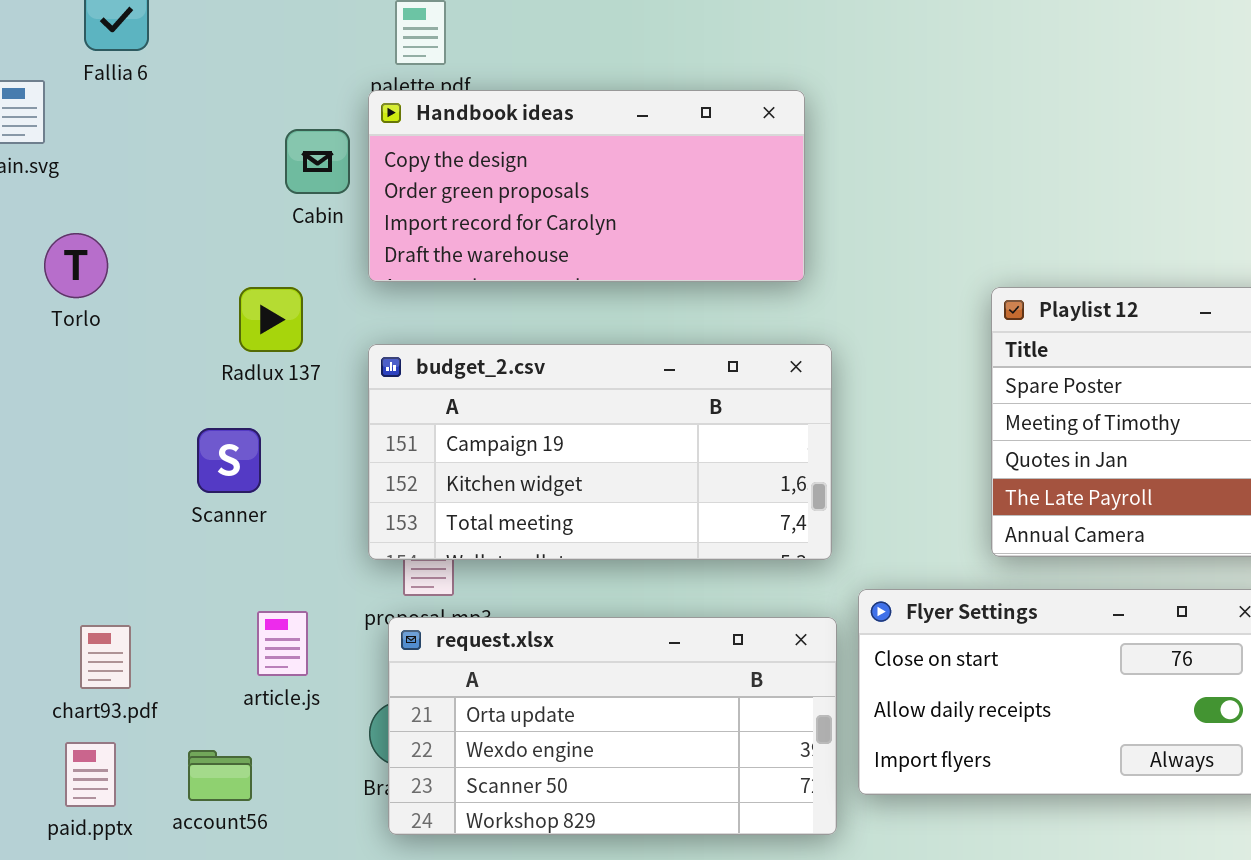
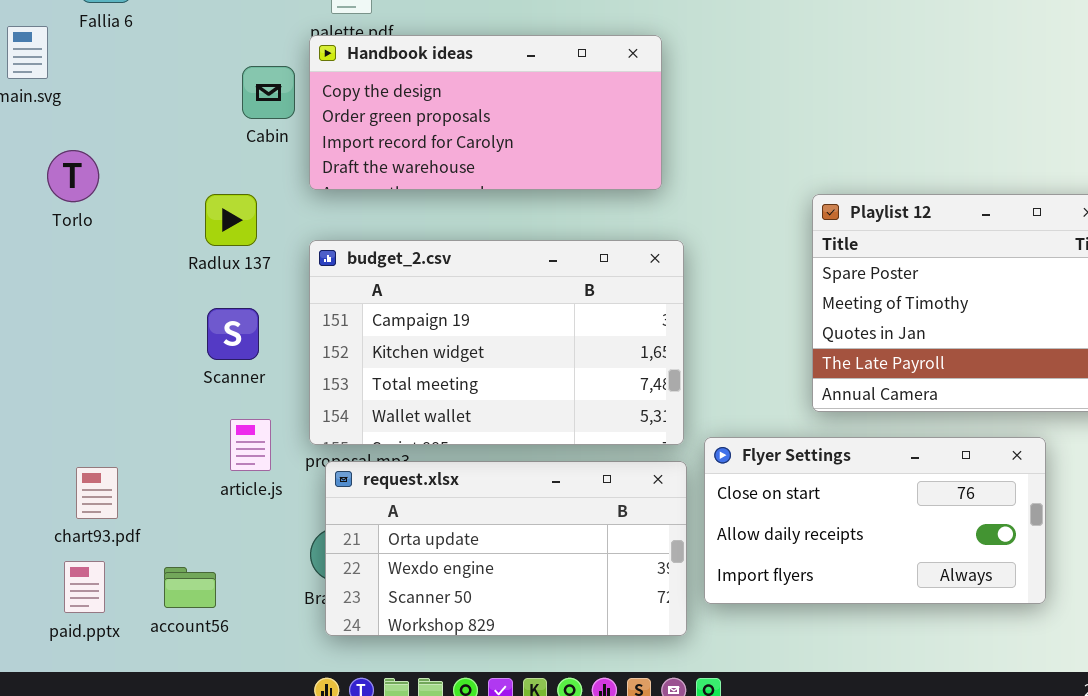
budget_2.csv: [368,344,832,560] -> [309,240,684,445], resized
Scanner: [197,428,261,493] -> [207,308,259,360], moved
article.js: [257,611,308,676] -> [230,419,271,471], moved

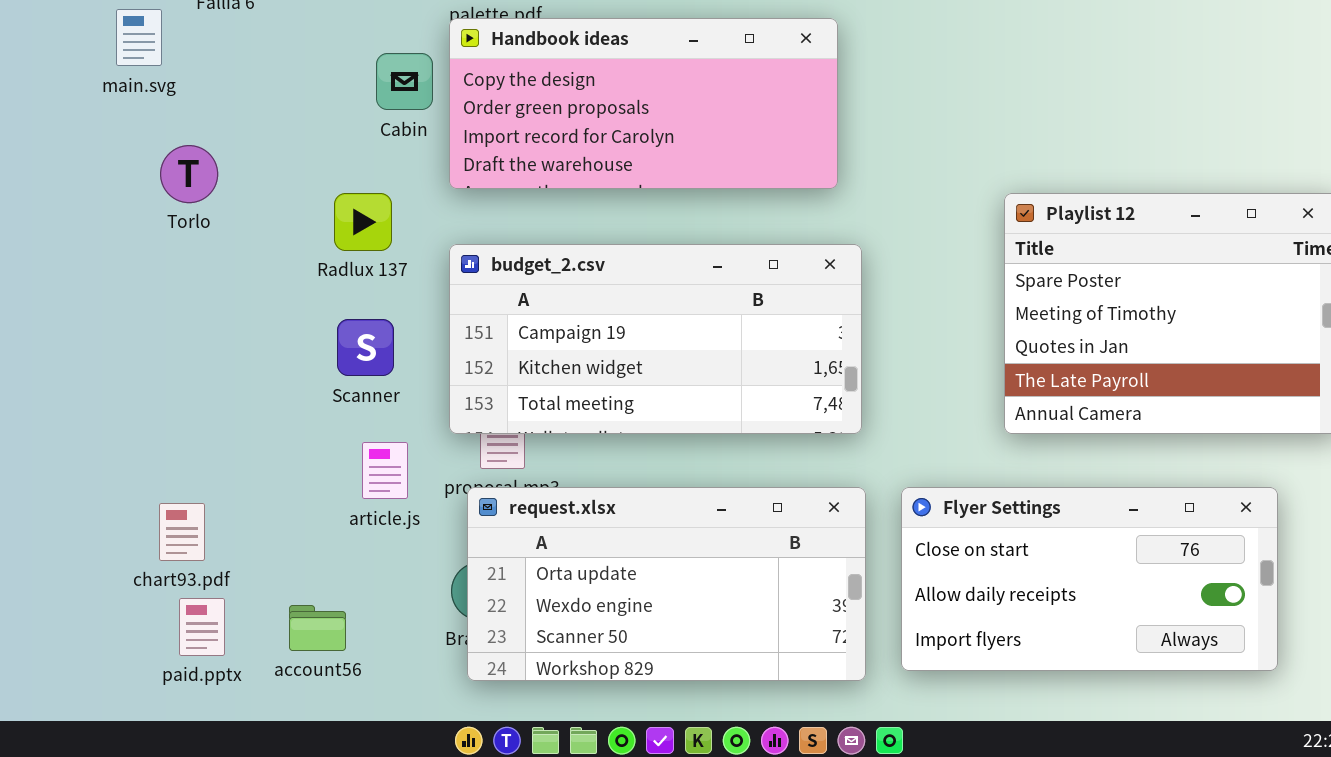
budget_2.csv: [309,240,684,445] -> [449,244,862,434], resized
Flyer Settings: [704,437,1046,604] -> [901,487,1278,671], moved
chart93.pdf: [76,467,118,519] -> [159,503,205,561], moved

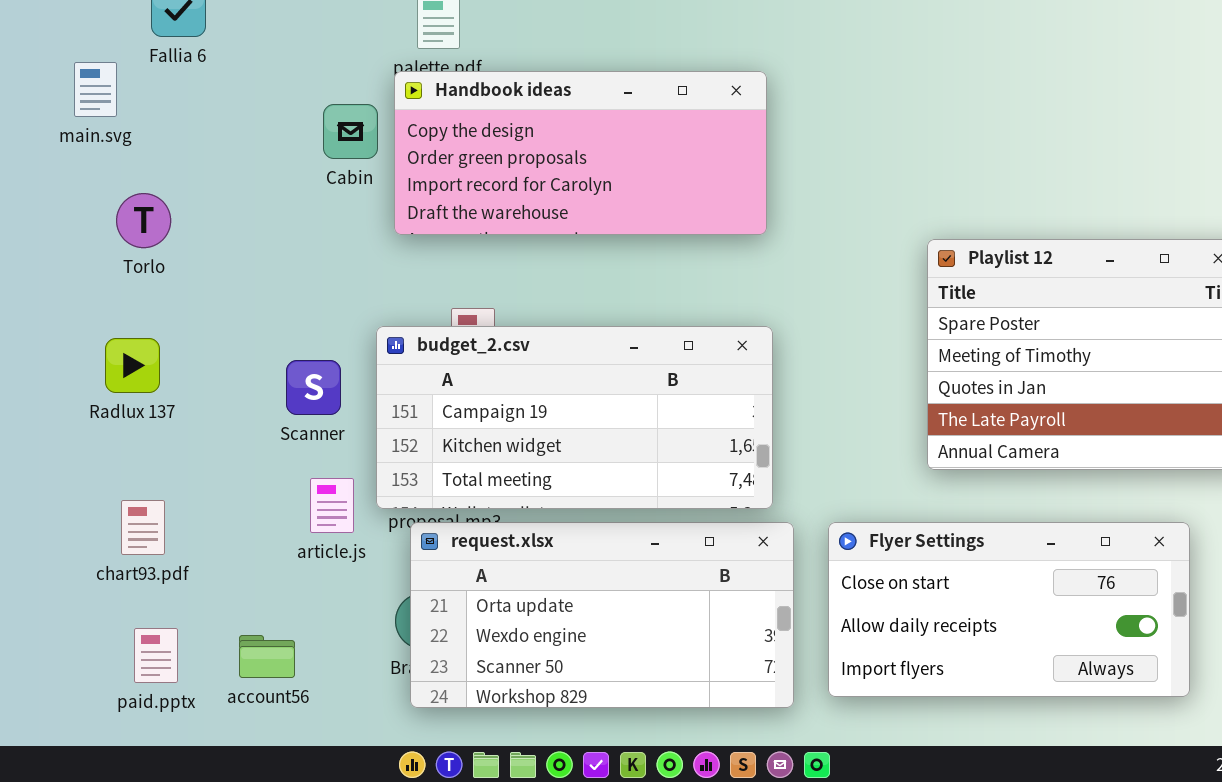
Radlux 137: [334,193,392,251] -> [105,338,160,393], moved
budget_2.csv: [449,244,862,434] -> [376,326,773,509], moved
chart93.pdf: [159,503,205,561] -> [121,500,165,555], moved

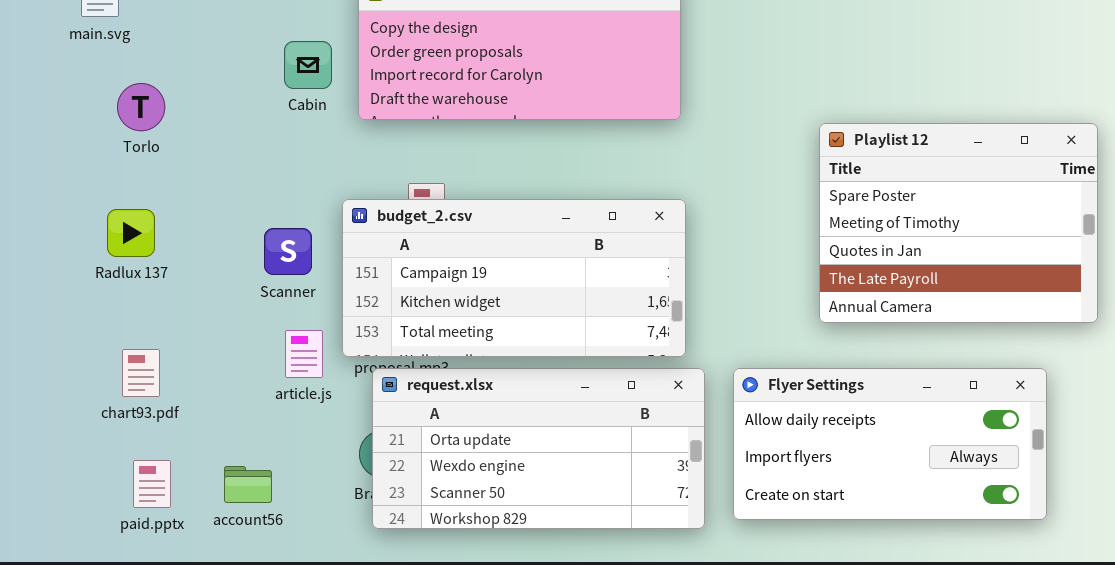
Cabin: [323,104,378,159] -> [284,41,332,89], moved
Flyer Settings: [828,522,1190,697] -> [733,368,1047,520], scrolled down 1 row

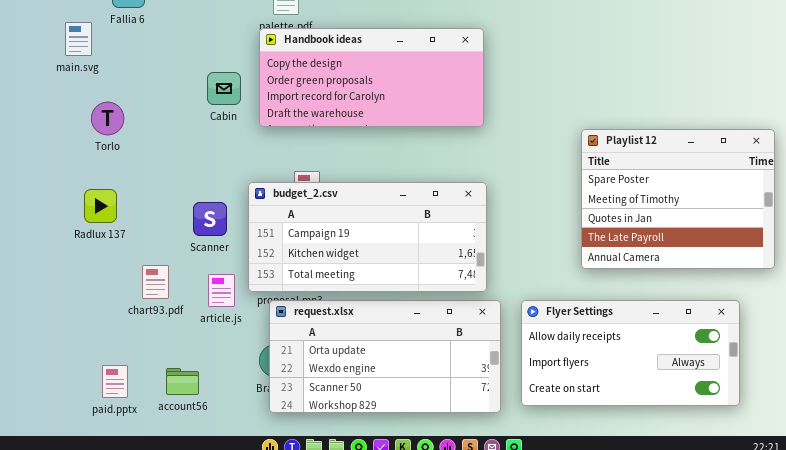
chart93.pdf: [122,349,160,397] -> [142,265,169,299], moved

